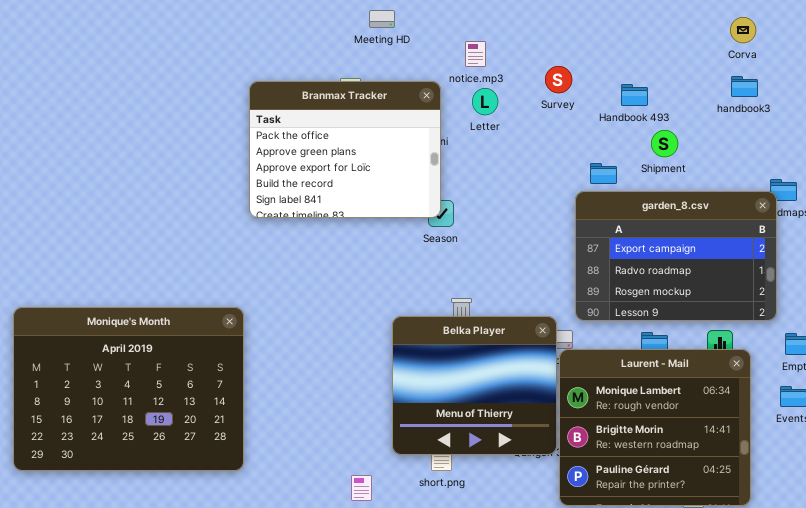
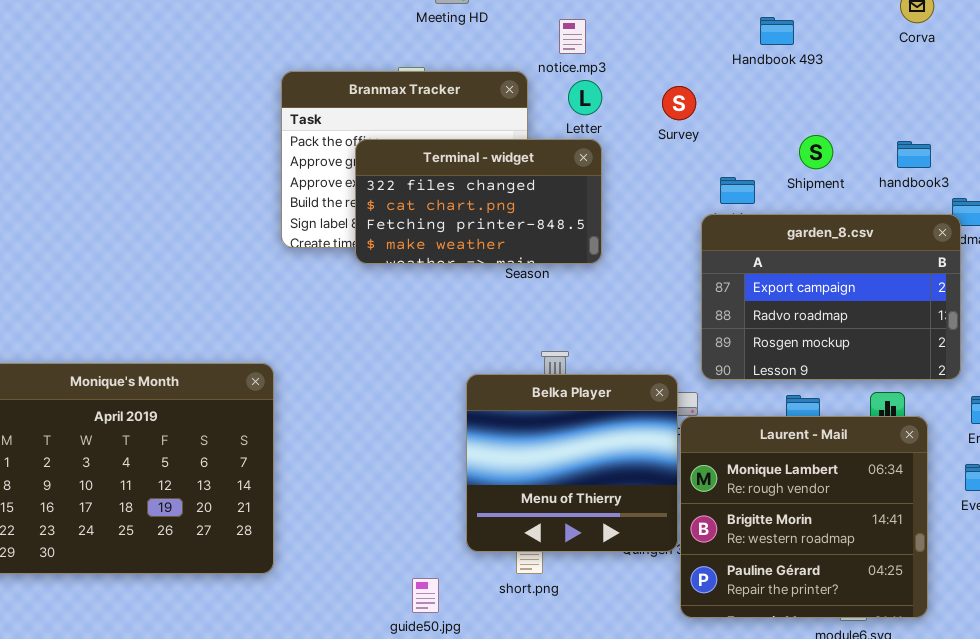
Survey: [545,66,572,93] -> [662,86,696,120], moved
handbook3: [731,76,758,97] -> [897,141,931,168], moved
Handbook 493: [621,84,648,106] -> [760,17,794,45], moved
Terminal - widget: none -> [355,139,602,264], opened

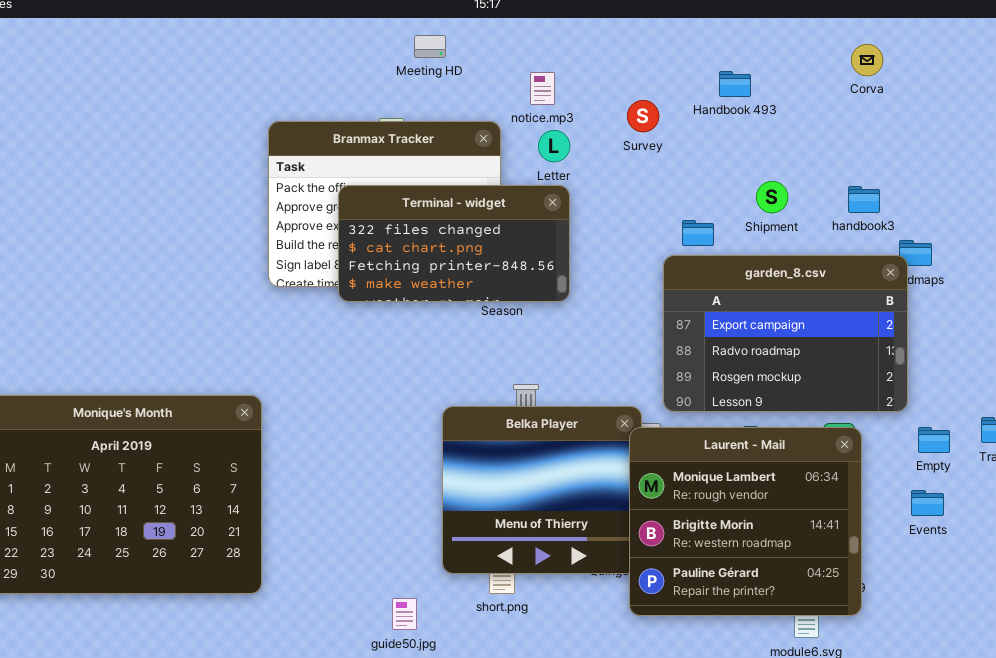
Survey: [662,86,696,120] -> [627,100,659,132], moved
Laurent - Mail: [680,416,928,618] -> [629,427,862,616], moved

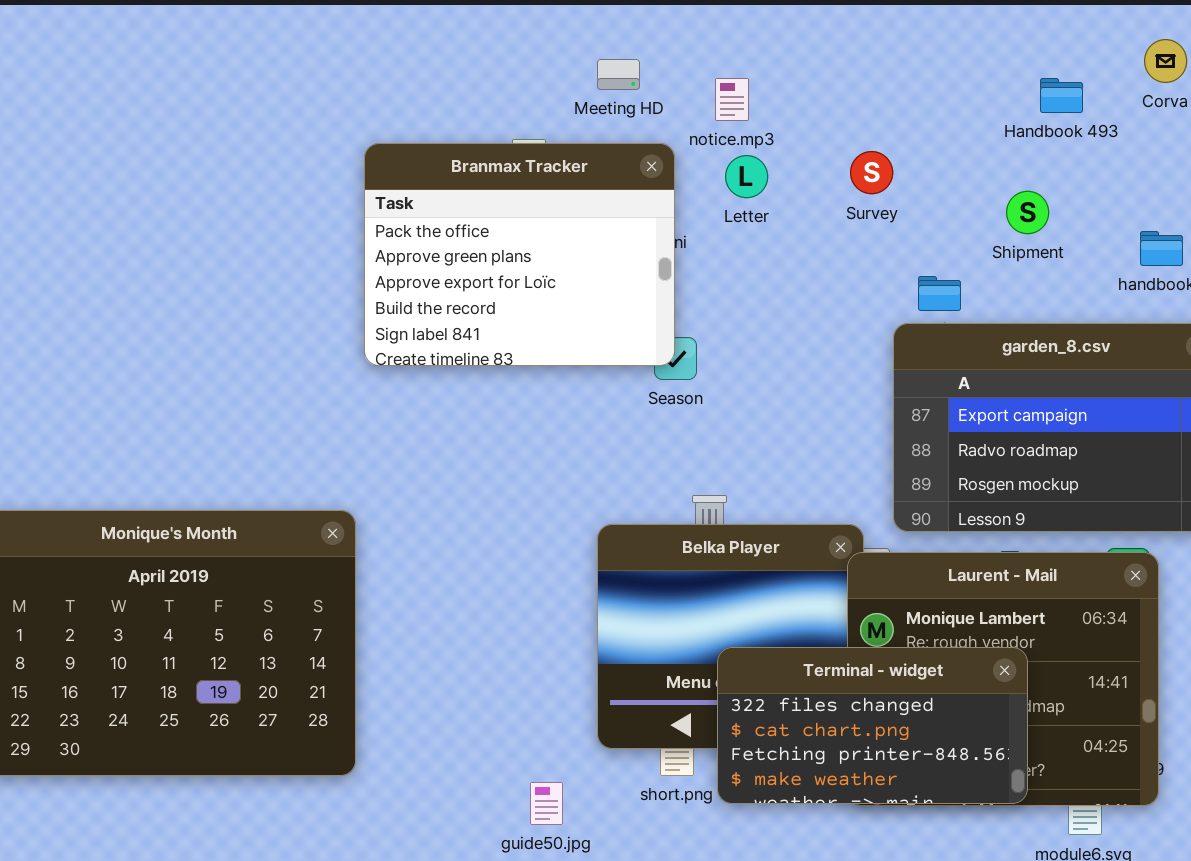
Meeting HD: [414,35,446,58] -> [597,59,640,90], moved
Handbook 493: [719,71,751,97] -> [1040,78,1083,113], moved
Survey: [627,100,659,132] -> [850,151,893,194], moved
Shipment: [756,181,788,213] -> [1006,191,1049,234], moved
Terminal - widget: [338,185,570,302] -> [717,647,1028,804], moved

